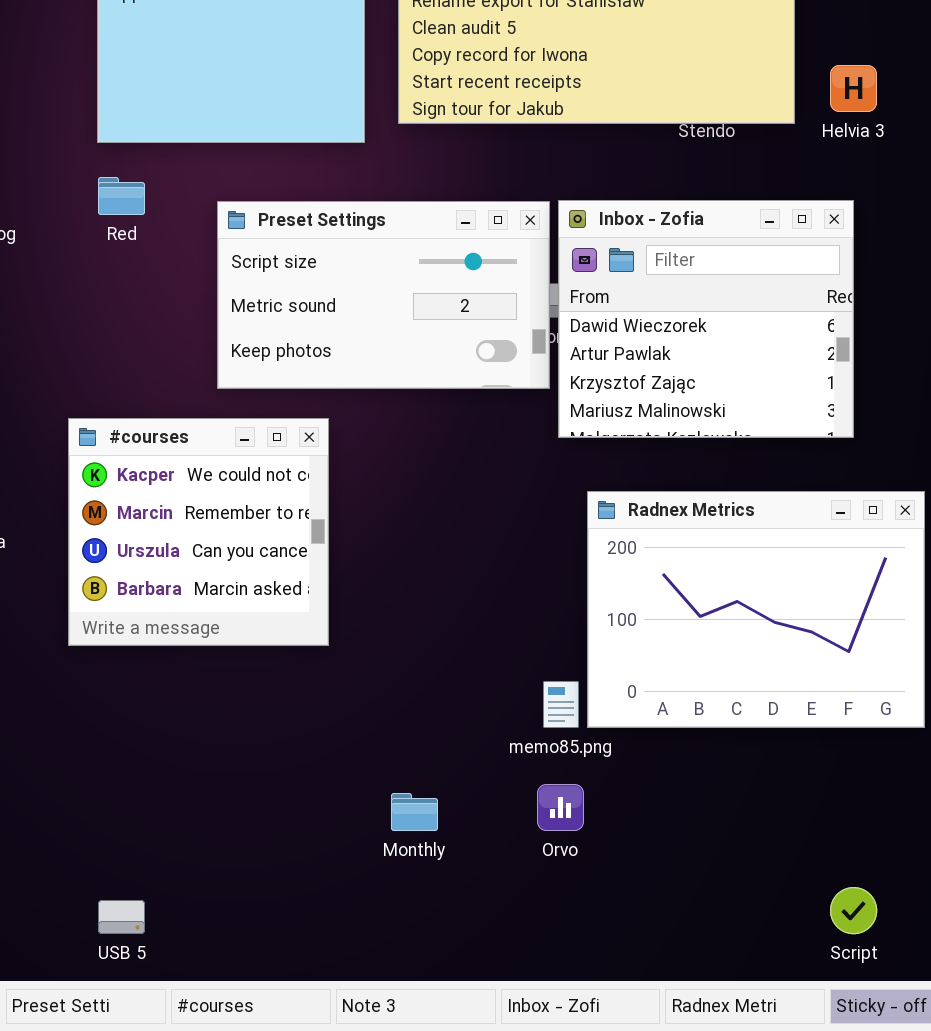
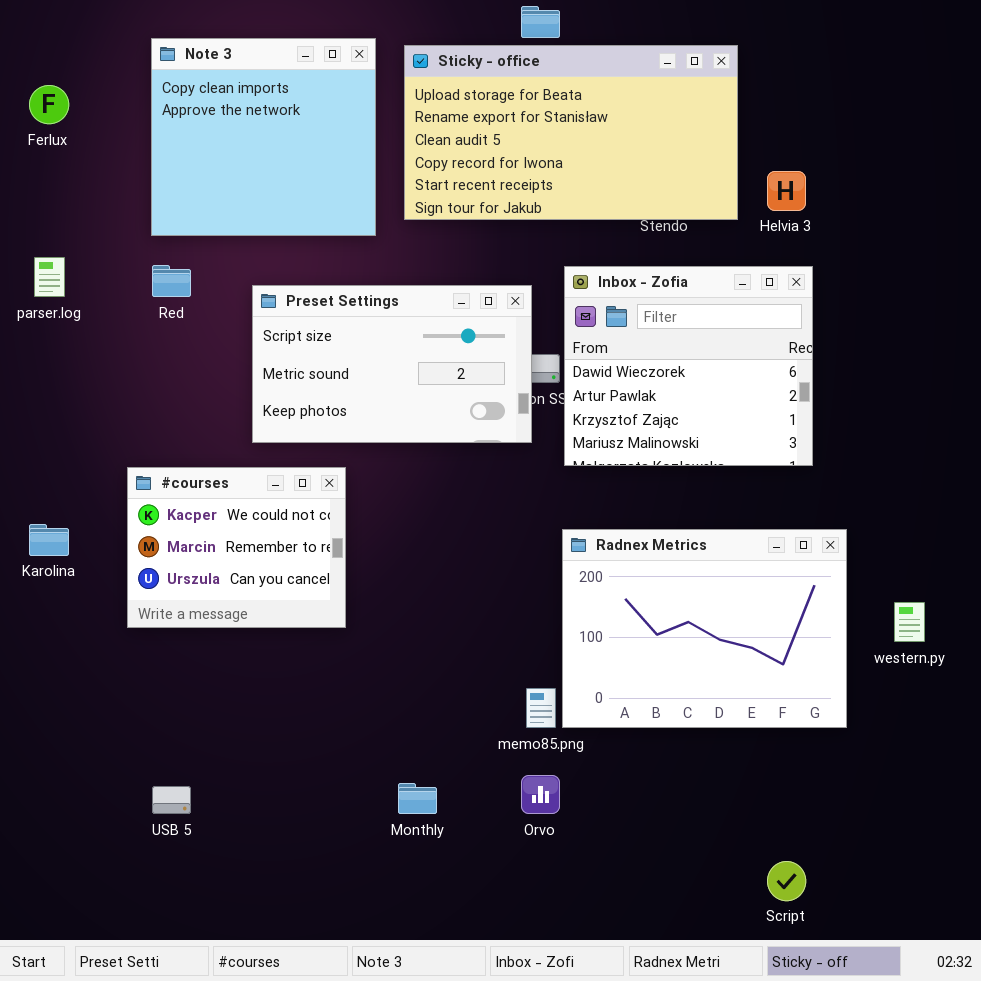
Inbox - Zofia: [558,200,854,438] -> [564,266,813,466], moved
#courses: [68,418,329,646] -> [127,467,346,628], resized
USB 5: [98,900,145,934] -> [152,786,191,814], moved

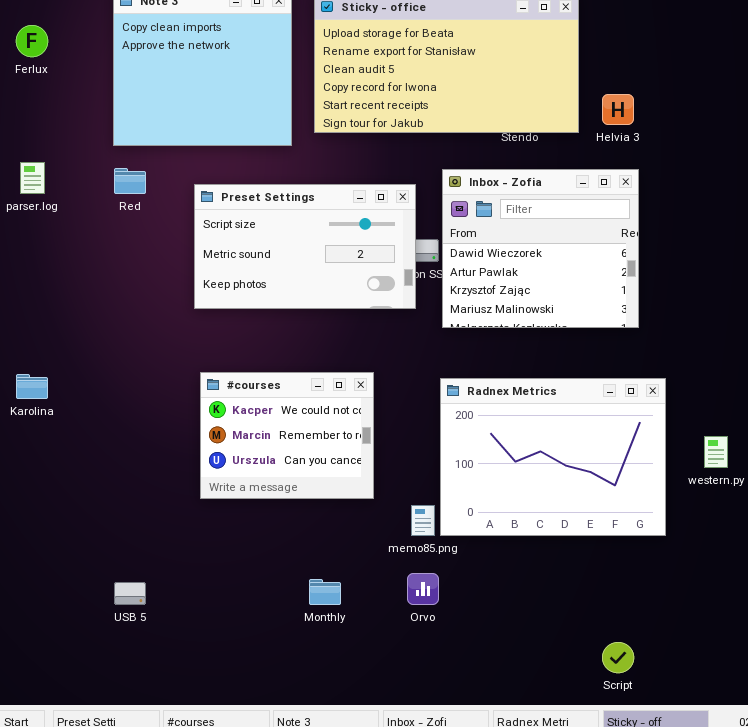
#courses: [127,467,346,628] -> [200,372,374,499], moved

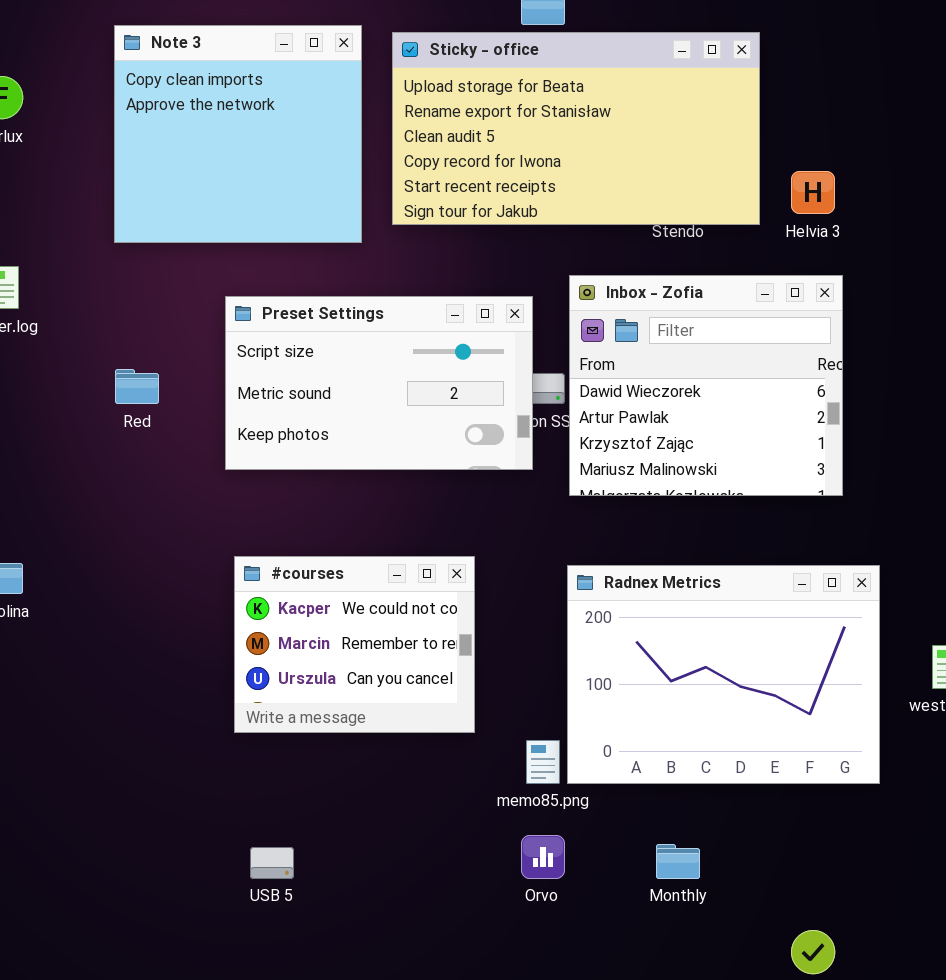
Red: [114,168,146,194] -> [115,369,159,404], moved
Monthly: [309,579,341,605] -> [656,844,700,879], moved
USB 5: [114,582,146,605] -> [250,847,294,879], moved

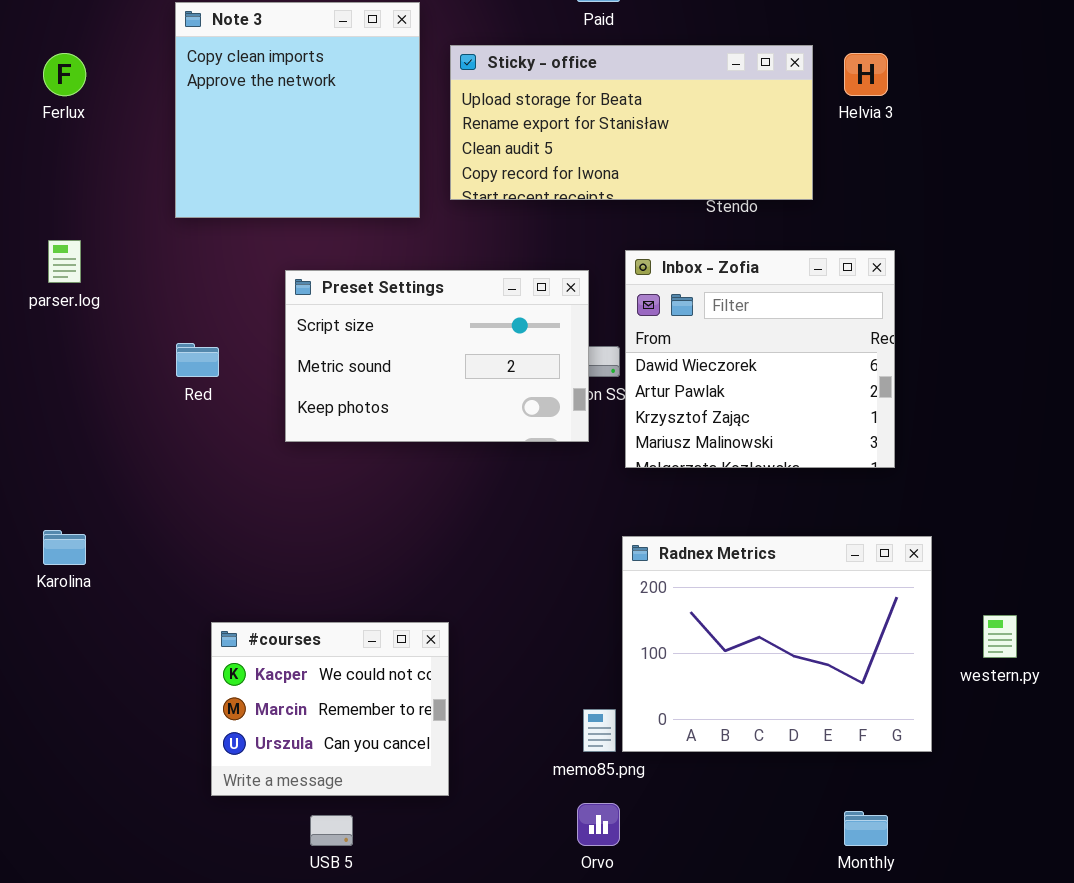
Sticky - office: [392,32,760,225] -> [450,45,813,200], resized
Helvia 3: [791,171,835,214] -> [844,53,888,96], moved
#courses: [234,556,475,733] -> [211,622,449,796], moved
Monthly: [656,844,700,879] -> [844,811,888,846], moved

